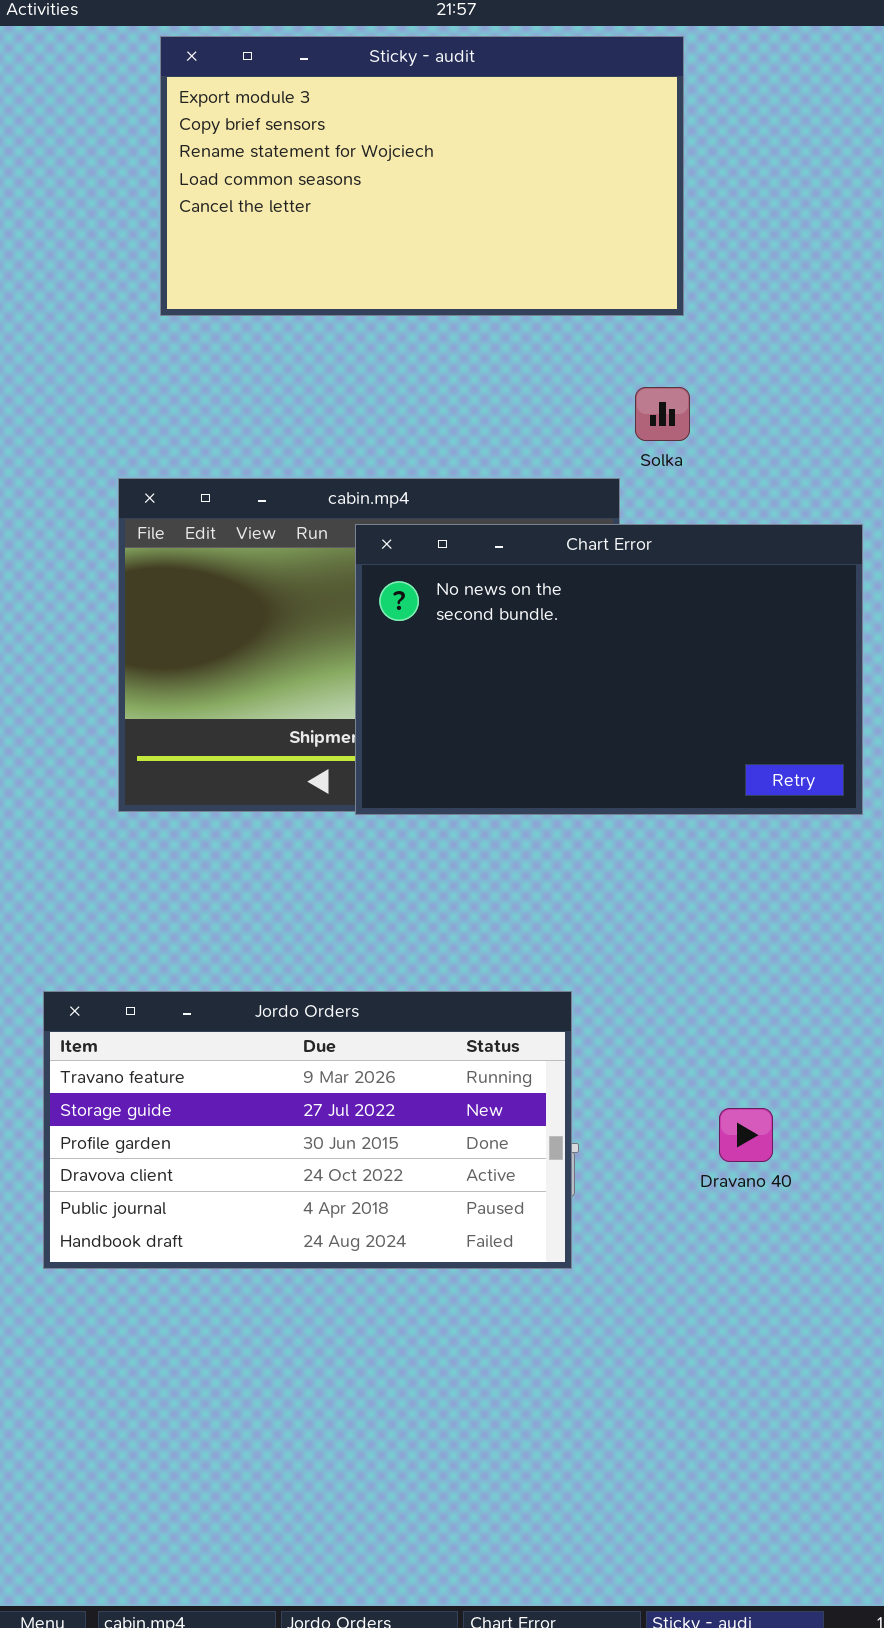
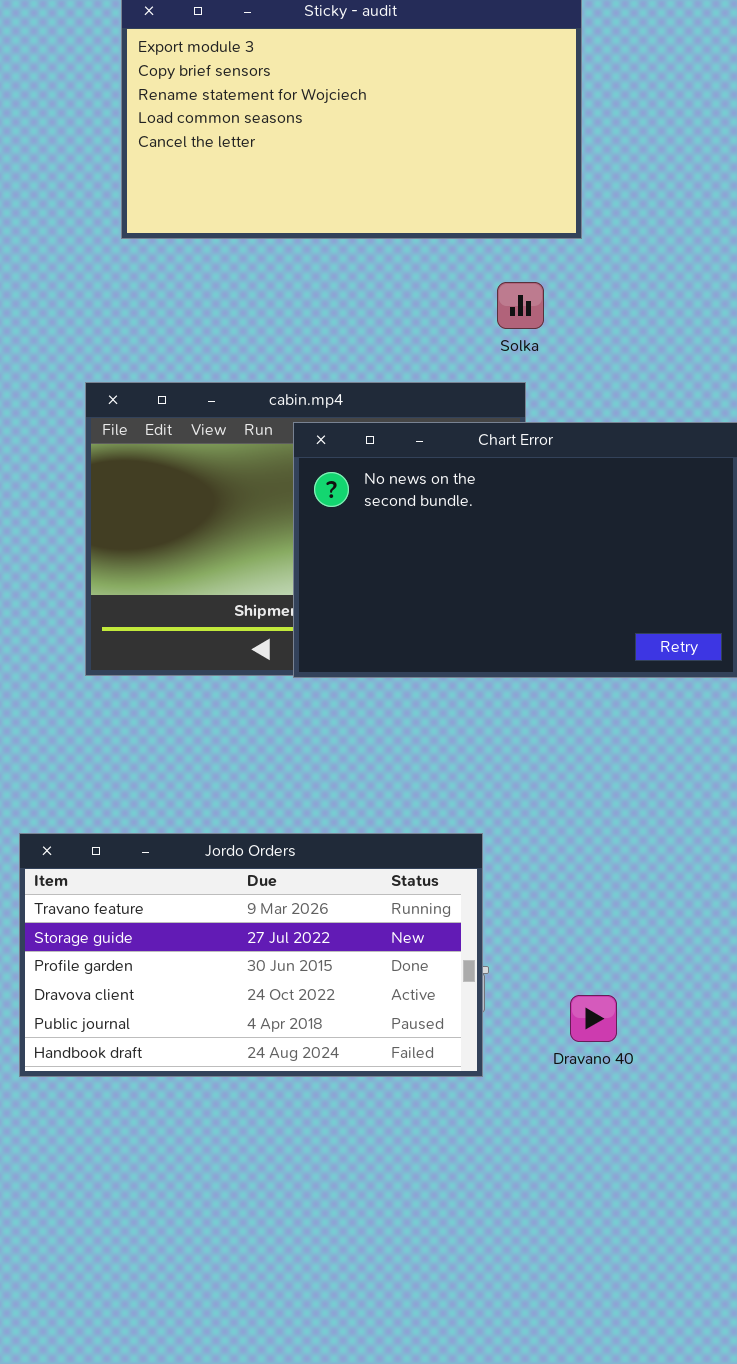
Solka: [635,387,690,441] -> [497,282,544,329], moved
Dravano 40: [719,1108,773,1162] -> [570,995,617,1042], moved

